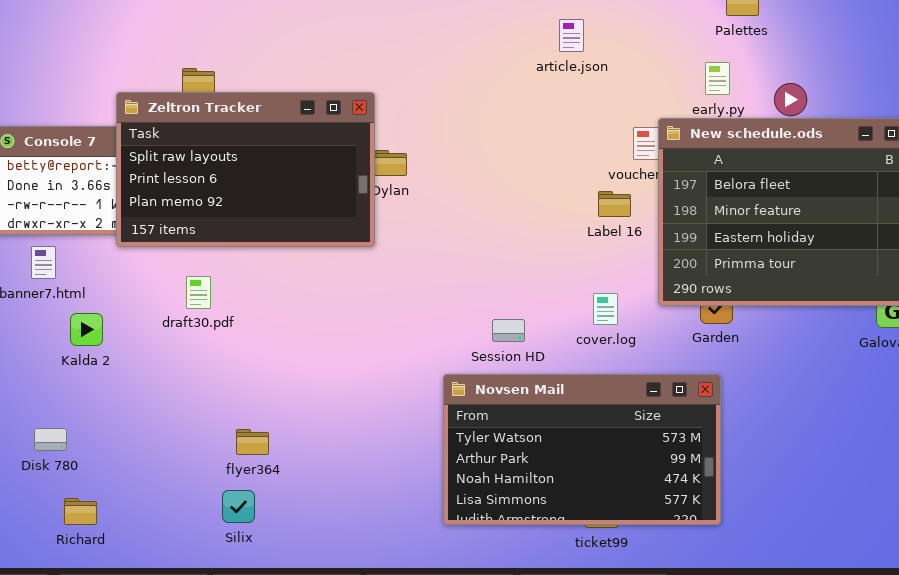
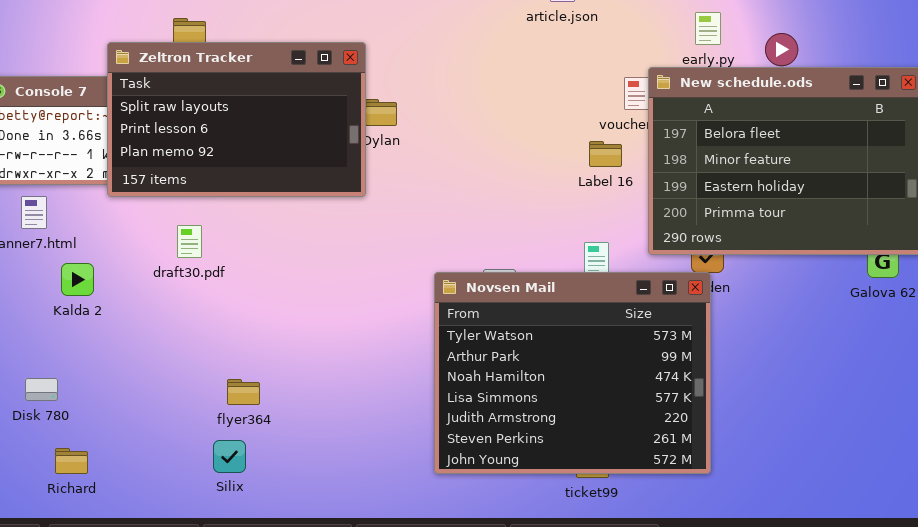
Novsen Mail: [443,374,721,525] -> [434,272,711,474], resized

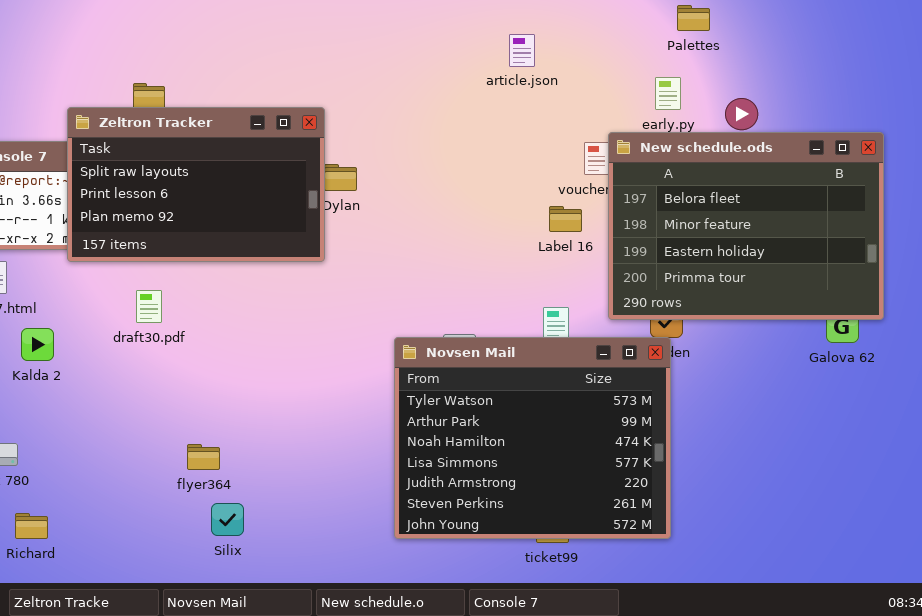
Silix: [213,440,246,473] -> [211,503,244,536], moved

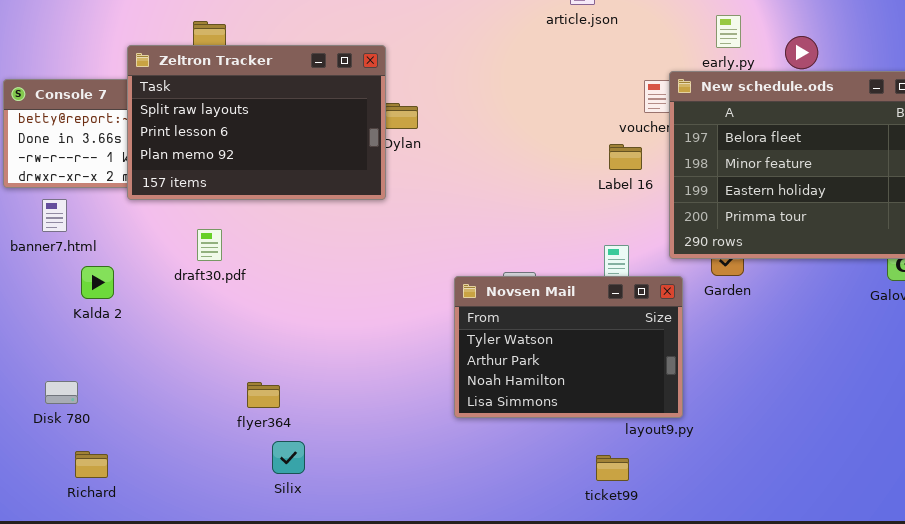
Novsen Mail: [394,337,671,539] -> [454,276,683,418], resized

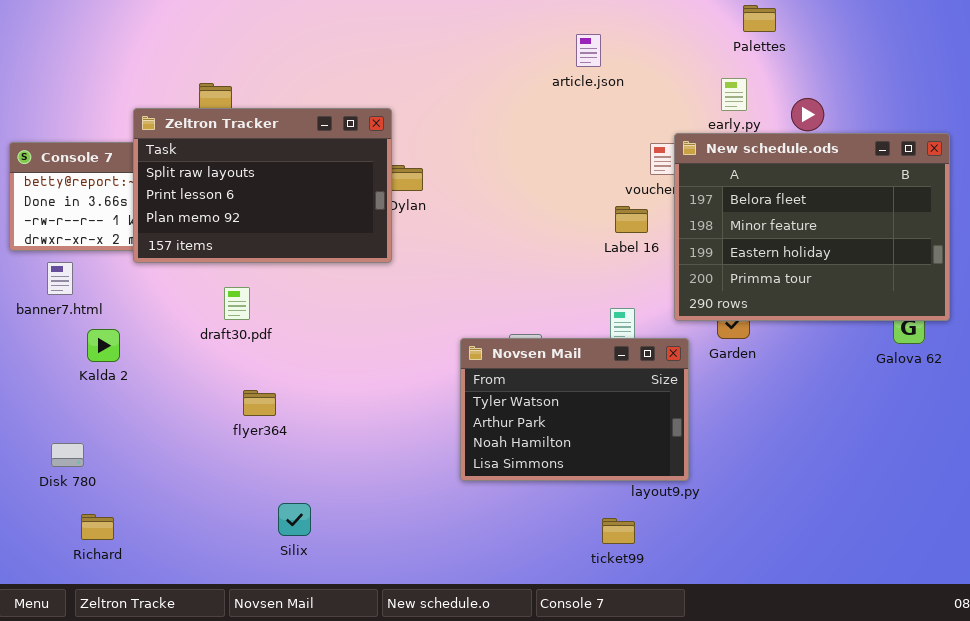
draft30.pdf: [197,229,222,261] -> [224,287,250,320], moved
flyer364: [247,382,280,408] -> [243,390,276,416], moved

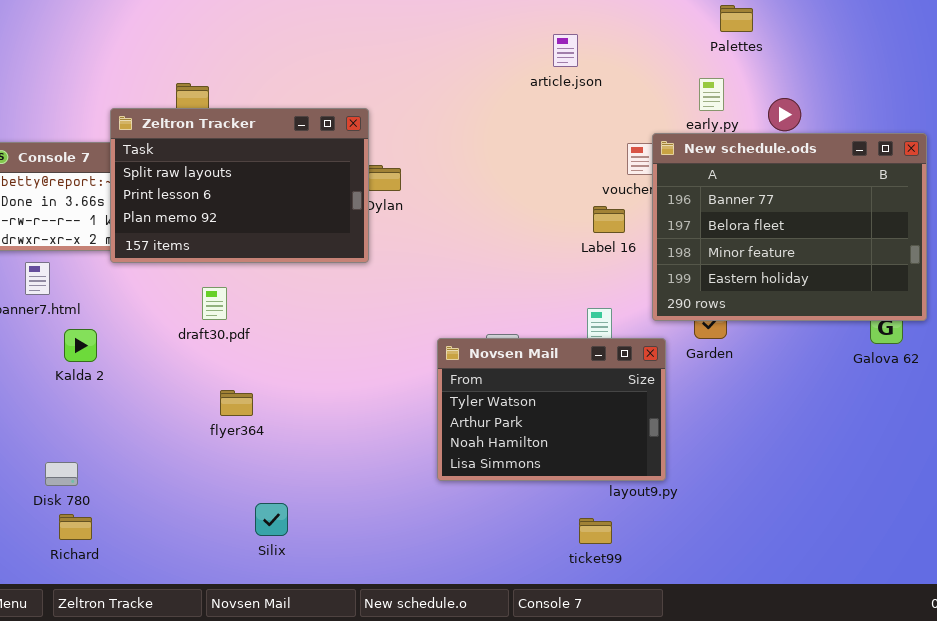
New schedule.ods: [674,133,950,321] -> [652,133,927,321], scrolled up 1 row
Disk 780: [51,443,84,467] -> [45,462,78,486], moved

